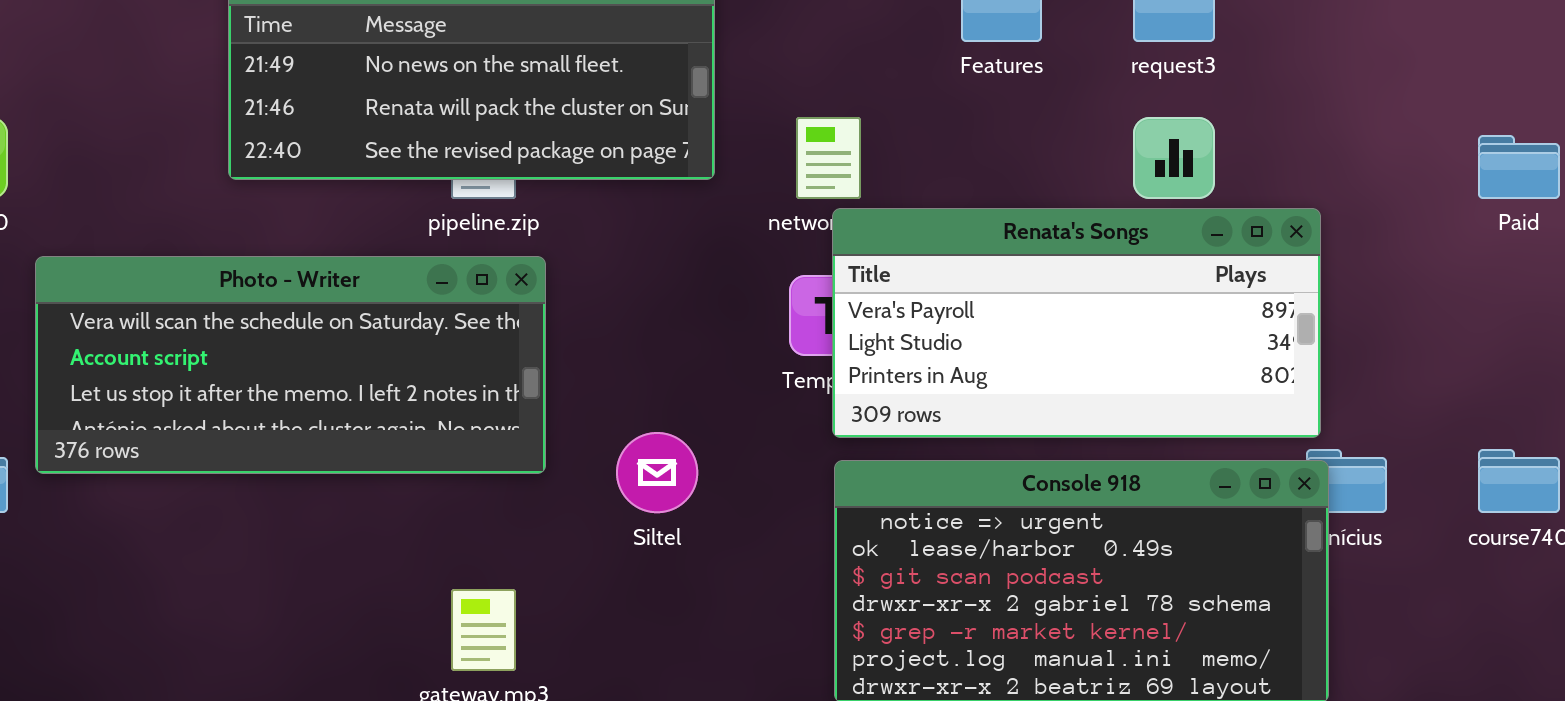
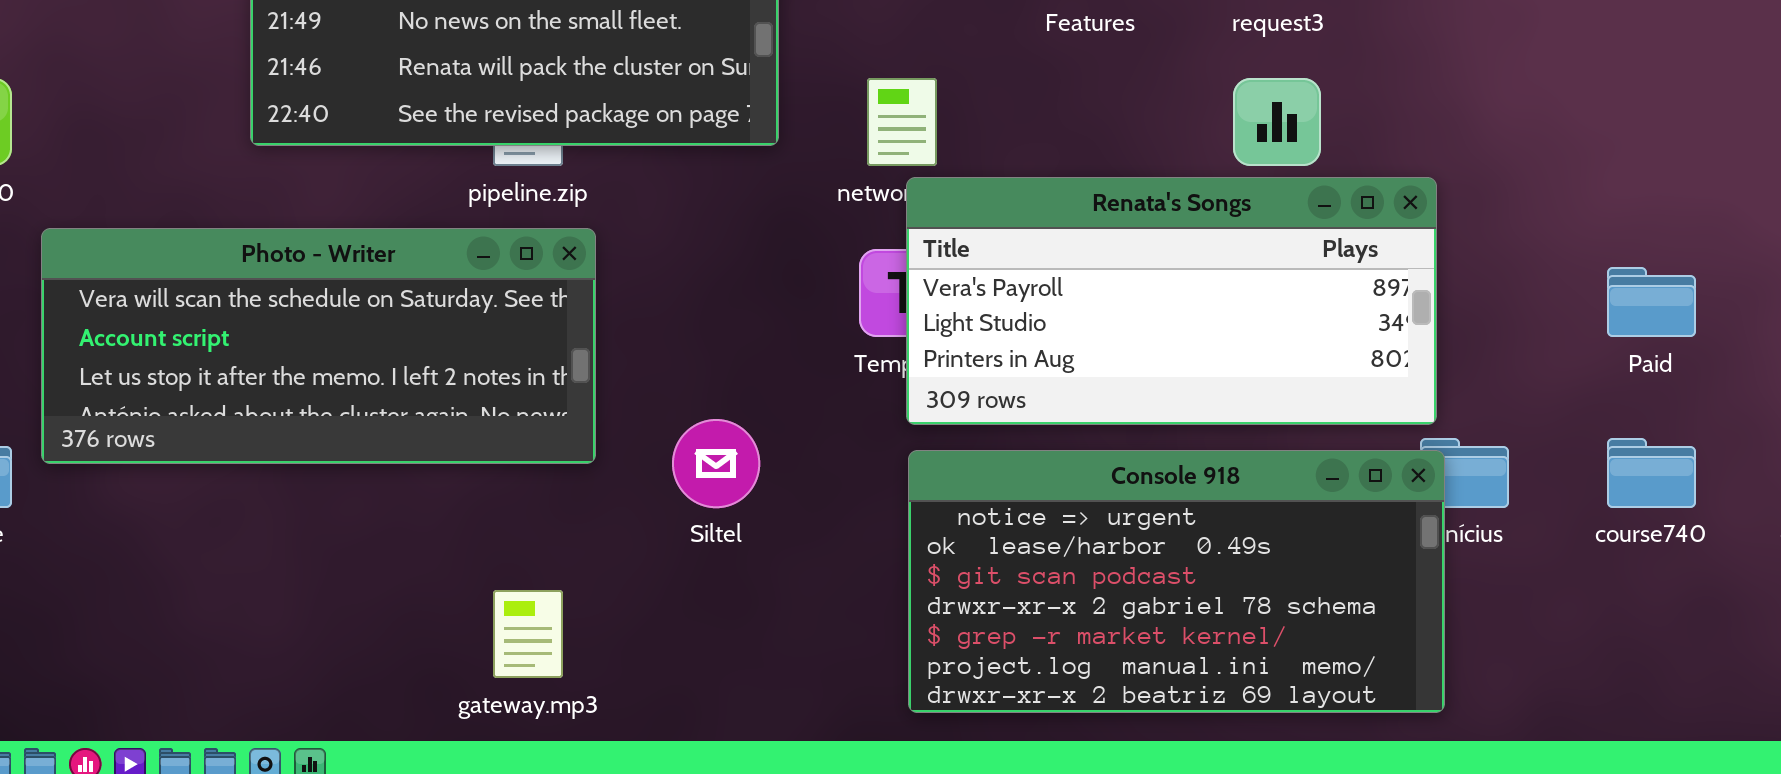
Paid: [1478,135,1560,199] -> [1607,267,1696,337], moved

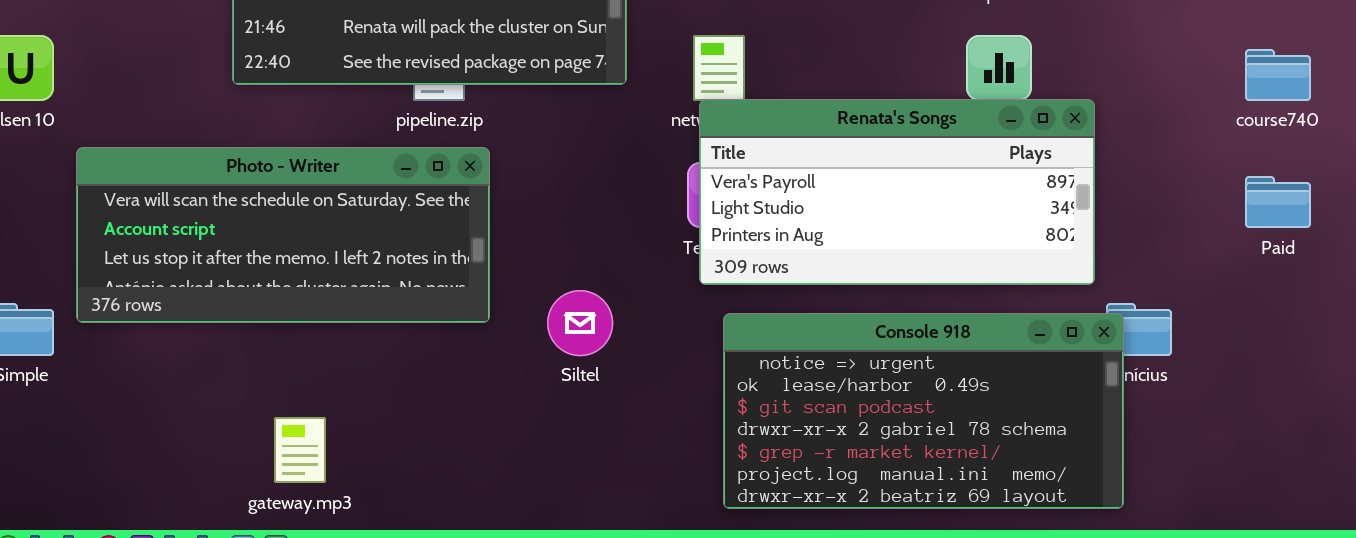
Renata's Songs: [906,177,1437,425] -> [699,99,1095,285], moved
course740: [1607,438,1696,508] -> [1245,49,1311,101], moved
gateway.mp3: [493,590,563,678] -> [274,417,326,483], moved

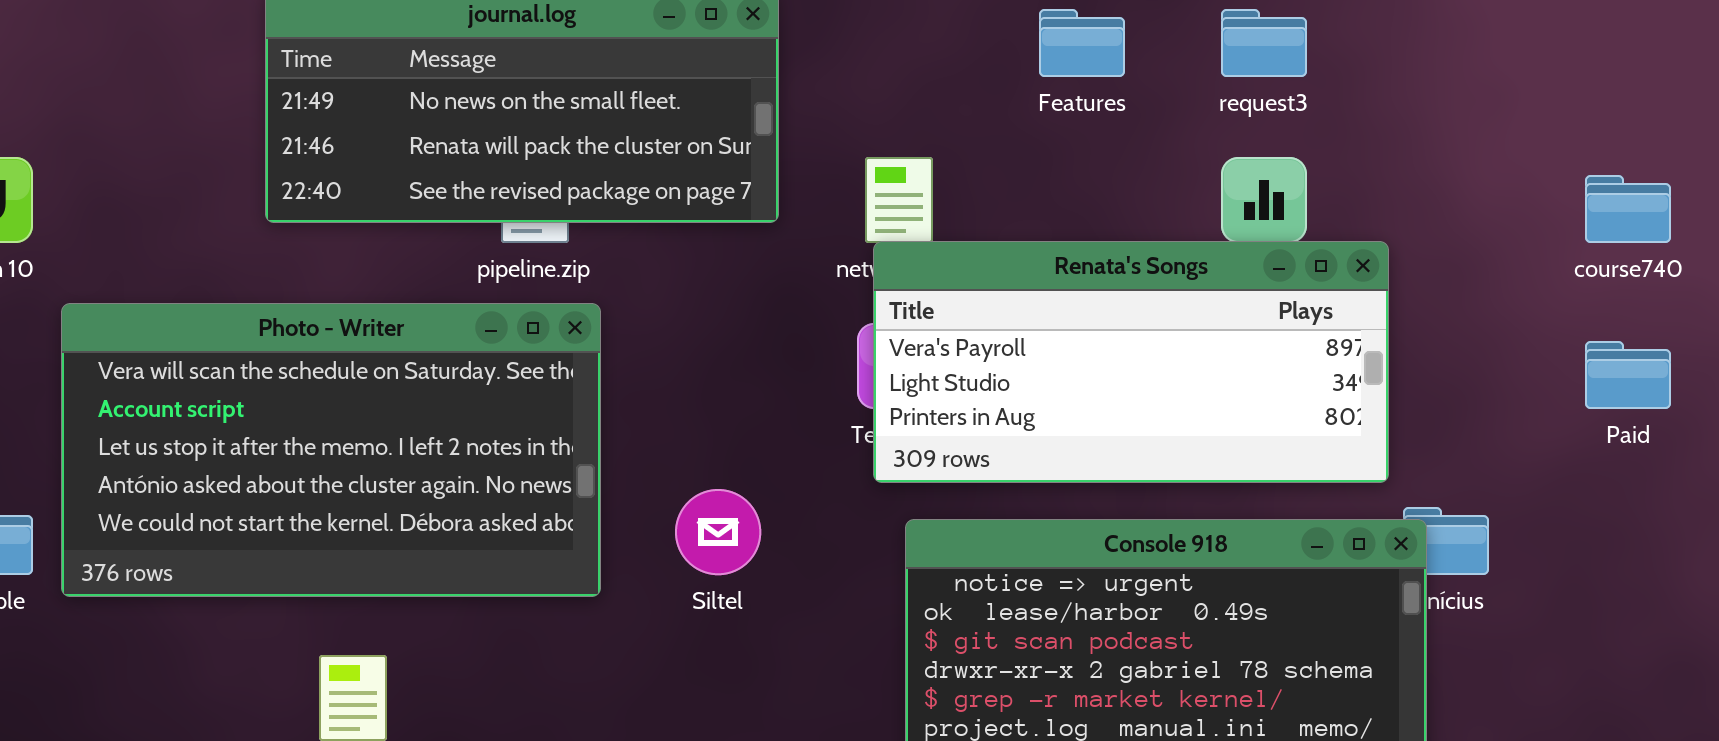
Photo - Writer: [76,147,490,323] -> [61,303,601,597], resized

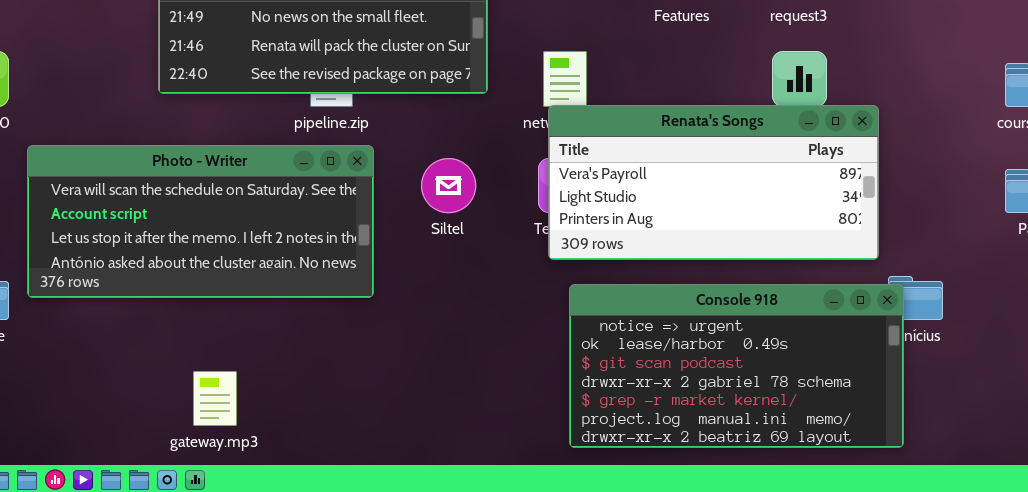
Photo - Writer: [61,303,601,597] -> [27,145,374,298], resized
Siltel: [675,489,761,575] -> [421,158,476,213], moved

